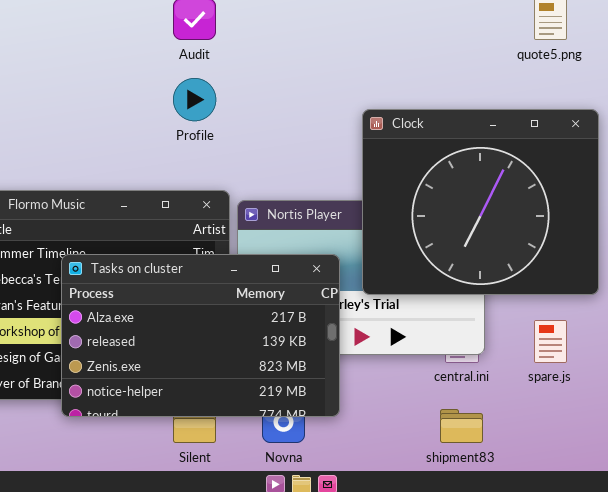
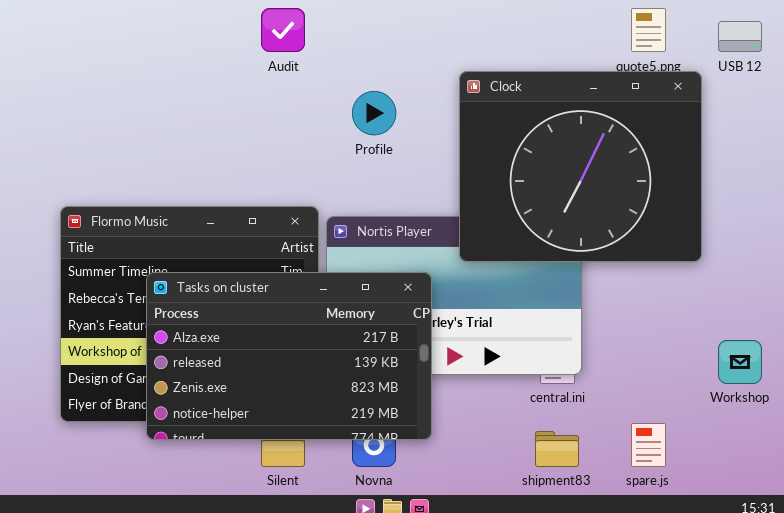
Profile: [173,78,216,121] -> [352,91,396,135], moved
Clock: [362,109,599,295] -> [459,71,702,262], moved
spare.js: [534,320,567,363] -> [631,423,666,467], moved

